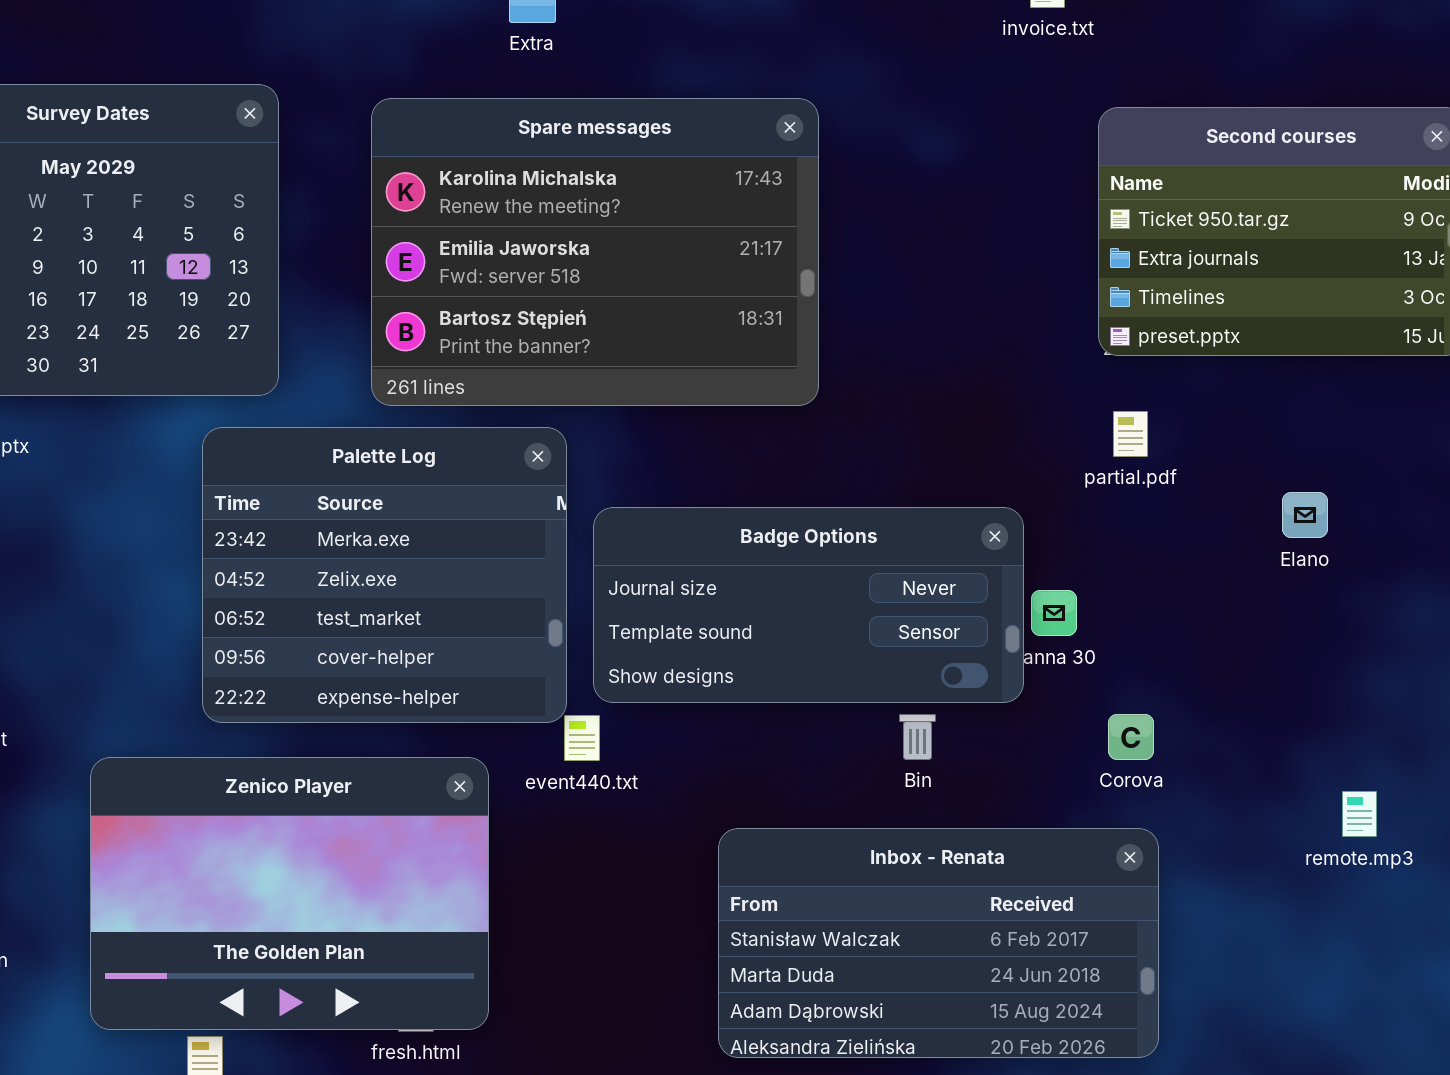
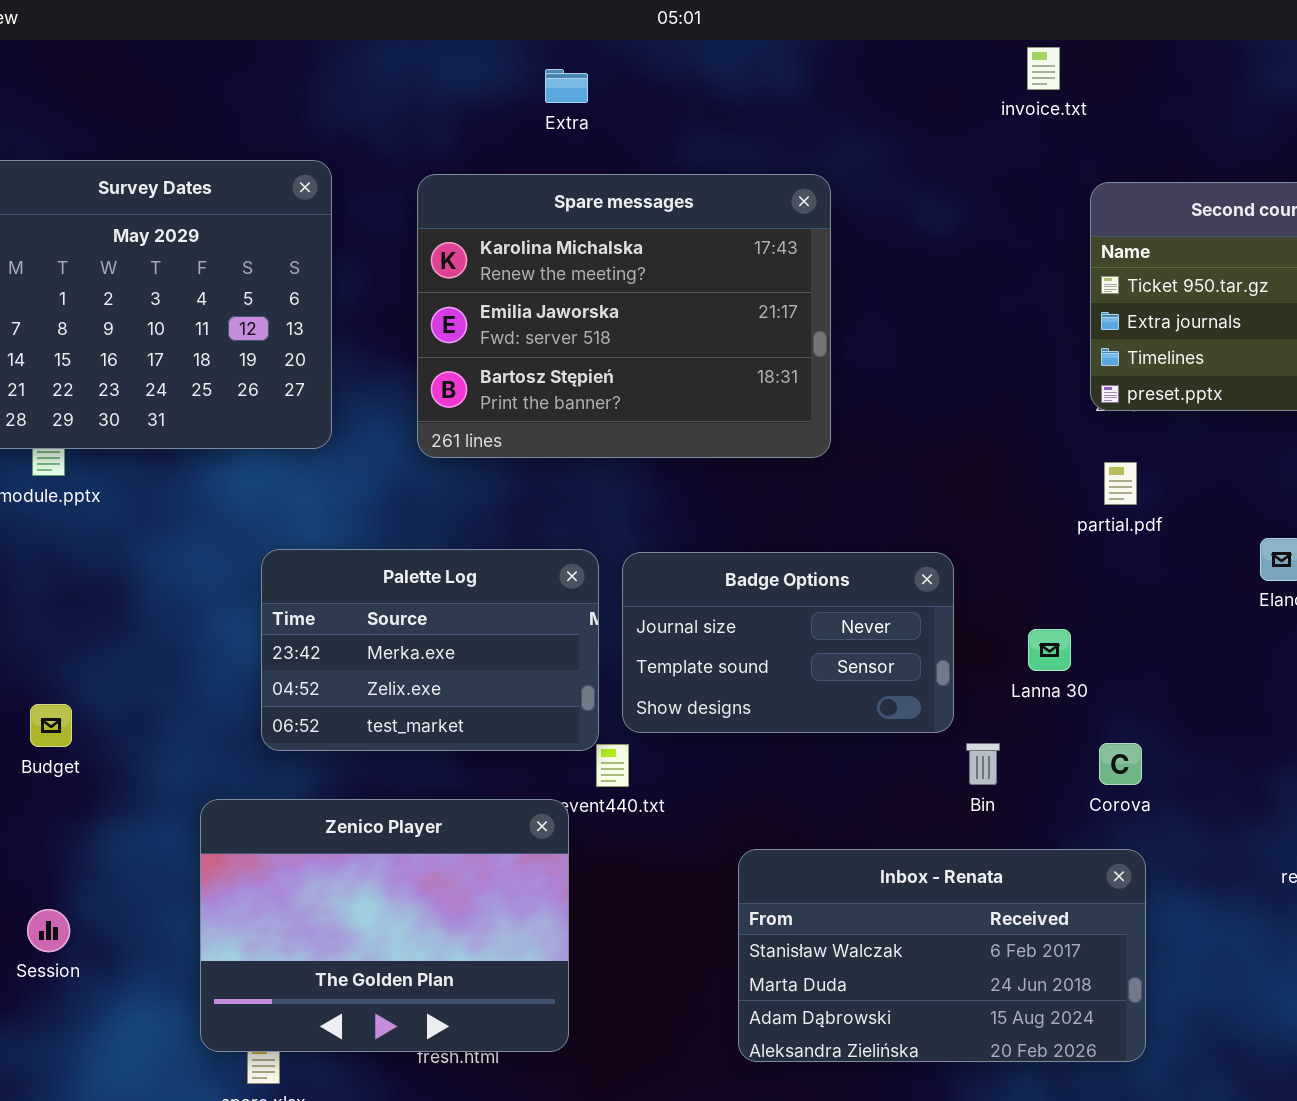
Palette Log: [202,427,567,723] -> [261,549,599,751], resized
Badge Options: [593,507,1024,703] -> [622,552,954,733], resized
Bin: [899,714,936,760] -> [966,743,1000,785], moved
Zenico Player: [90,757,489,1030] -> [200,799,569,1052], moved

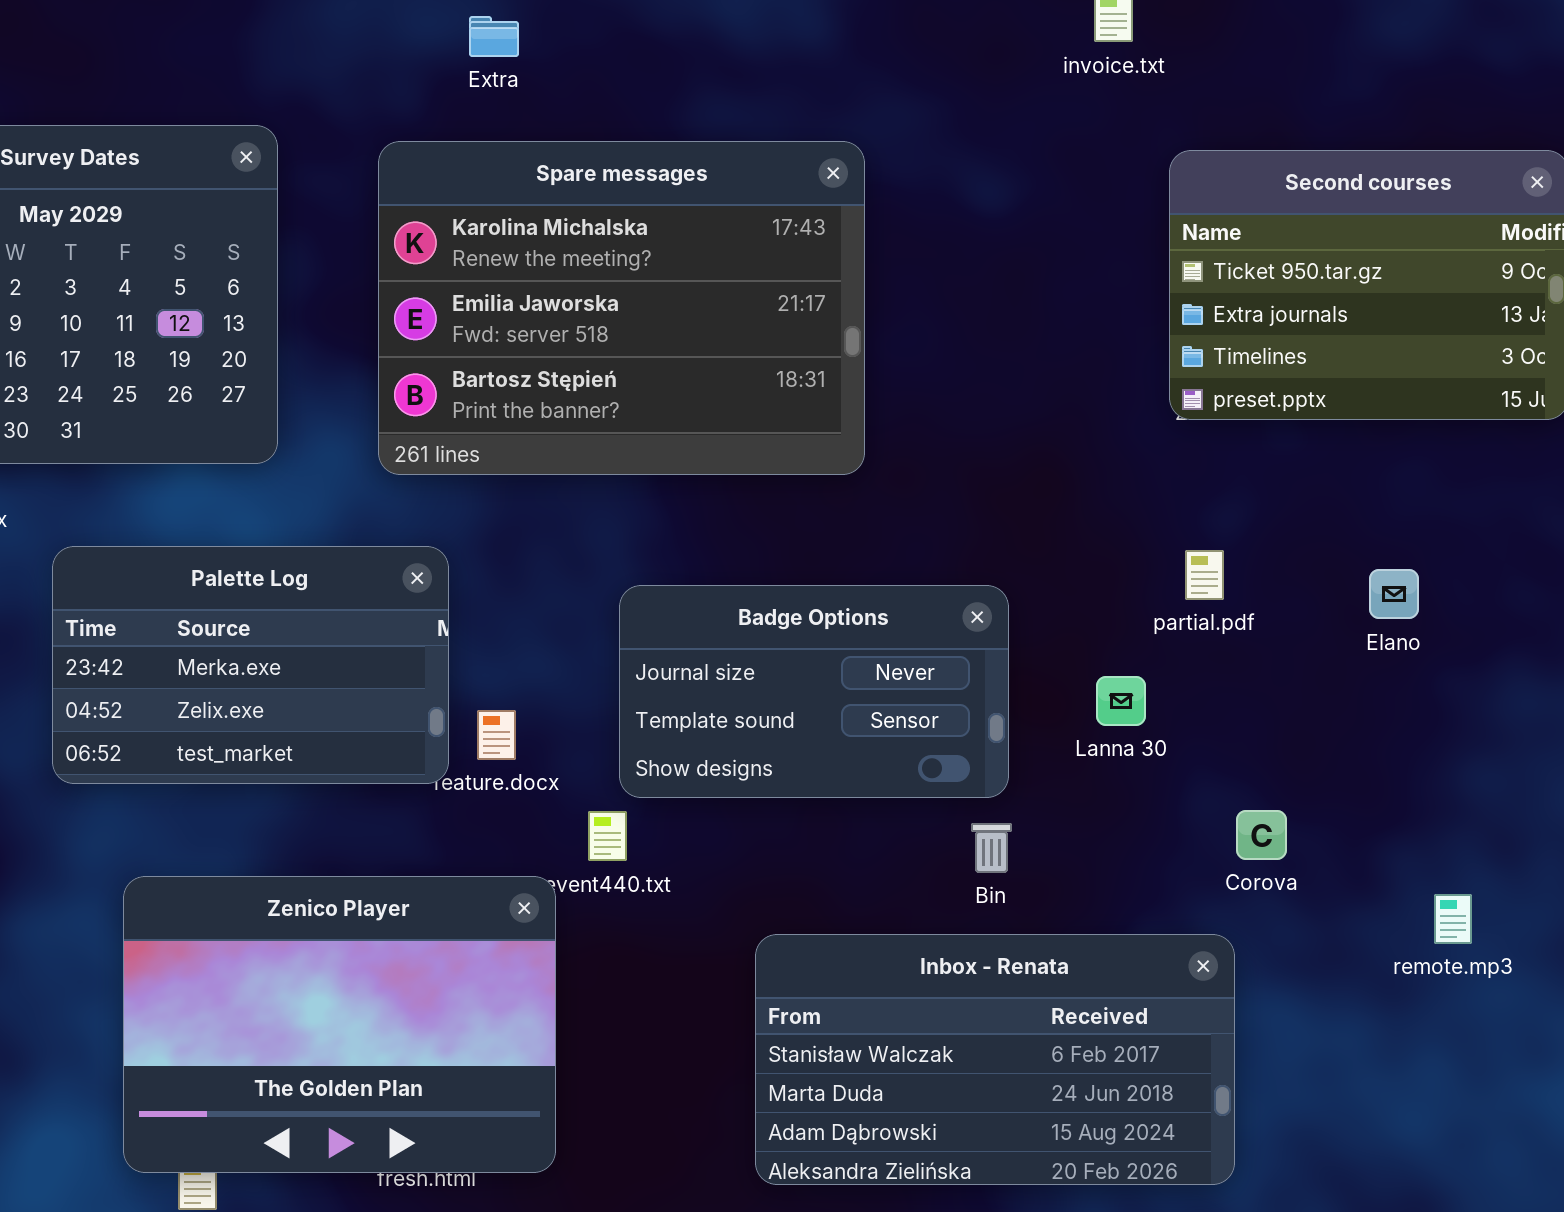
Extra: [545,69,588,103] -> [469,16,519,57], moved
partial.pdf: [1104,462,1137,505] -> [1185,550,1224,600], moved
Palette Log: [261,549,599,751] -> [52,546,449,784], moved
Bin: [966,743,1000,785] -> [971,823,1012,873], moved
Corova: [1099,743,1142,785] -> [1236,810,1287,860], moved

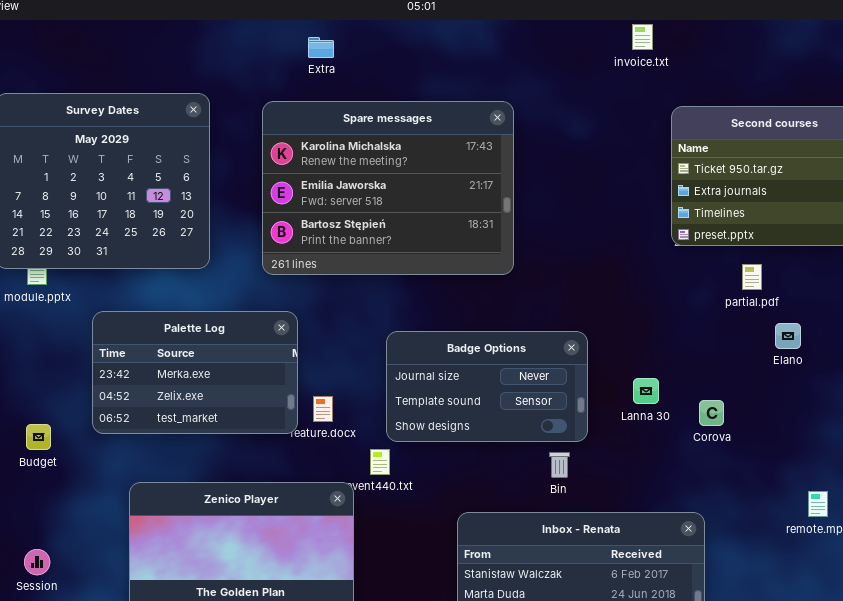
partial.pdf: [1185,550,1224,600] -> [742,264,762,290], moved
Corova: [1236,810,1287,860] -> [699,400,724,426], moved
Bin: [971,823,1012,873] -> [549,452,570,478], moved

